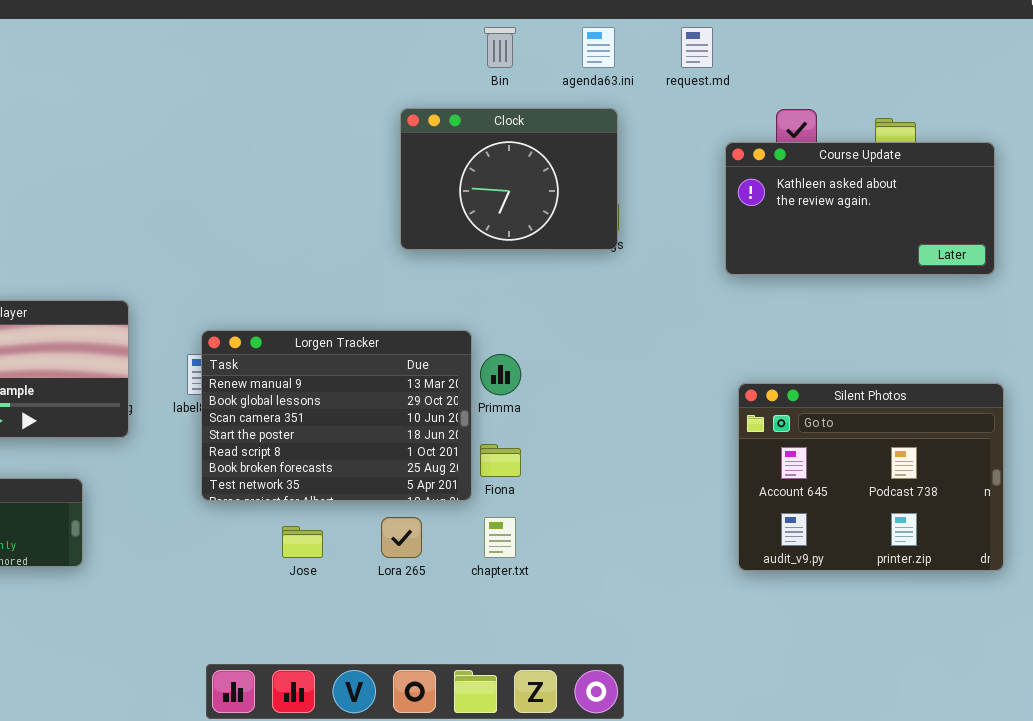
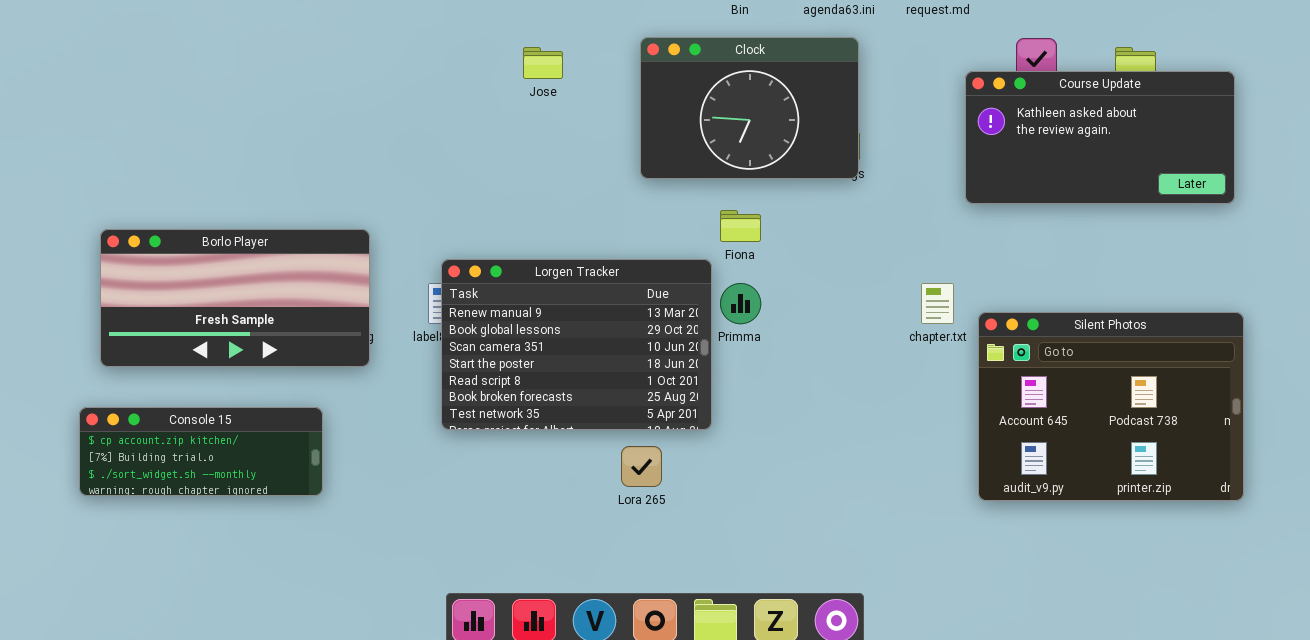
Fiona: [480,444,521,477] -> [720,210,761,242], moved
chapter.txt: [484,517,516,558] -> [921,283,954,324], moved
Jose: [282,526,323,558] -> [523,47,563,79], moved

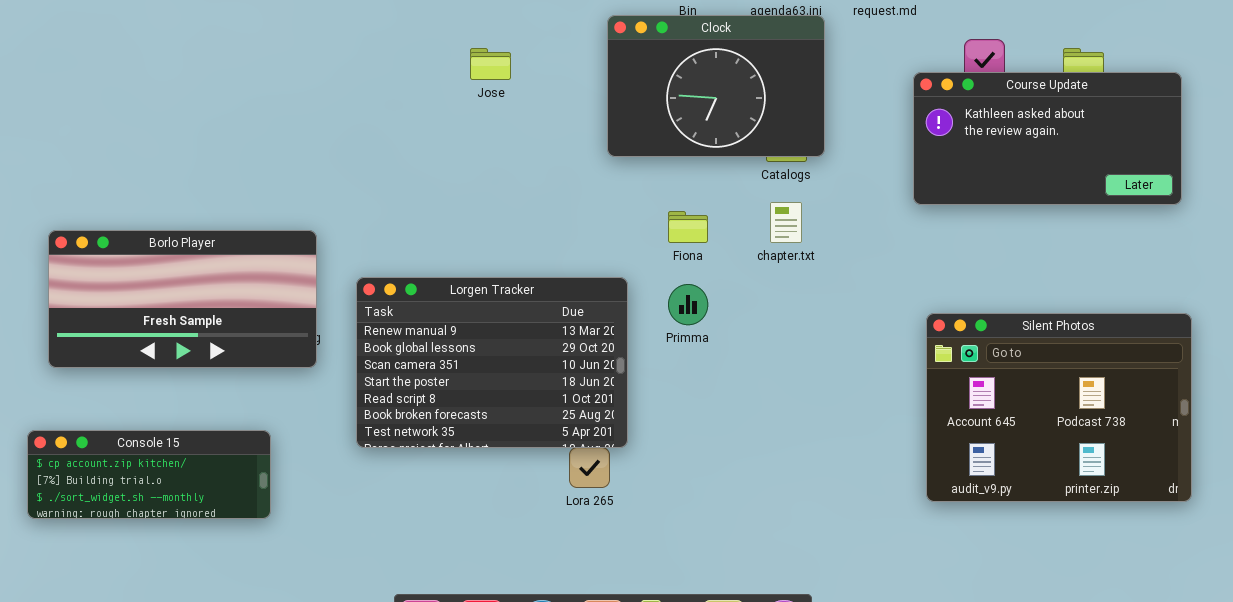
Clock: [640,37,859,179] -> [607,15,825,157], moved
Lorgen Tracker: [441,259,712,430] -> [356,277,628,448], moved
chapter.txt: [921,283,954,324] -> [770,202,802,243], moved
Console 15: [79,407,323,496] -> [27,430,271,519], moved

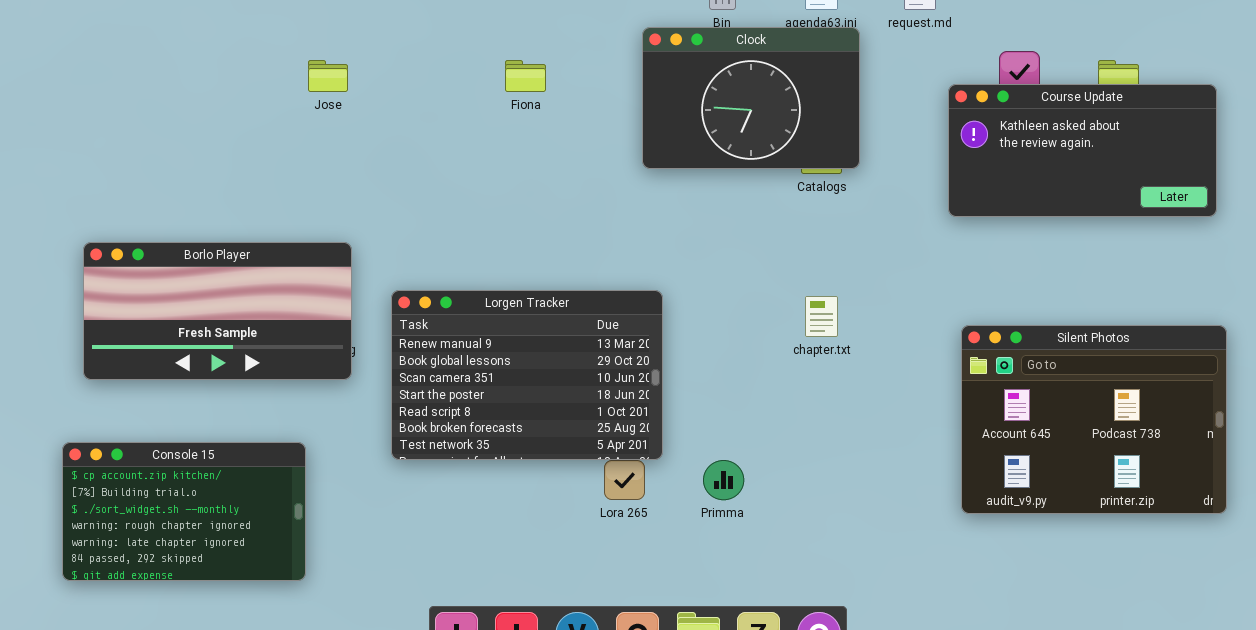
Jose: [470,48,511,80] -> [308,60,348,92], moved
chapter.txt: [770,202,802,243] -> [805,296,838,337], moved
Fiona: [668,211,708,243] -> [505,60,546,92], moved
Primma: [668,284,708,325] -> [703,460,744,500], moved
Console 15: [27,430,271,519] -> [62,442,306,581], resized

